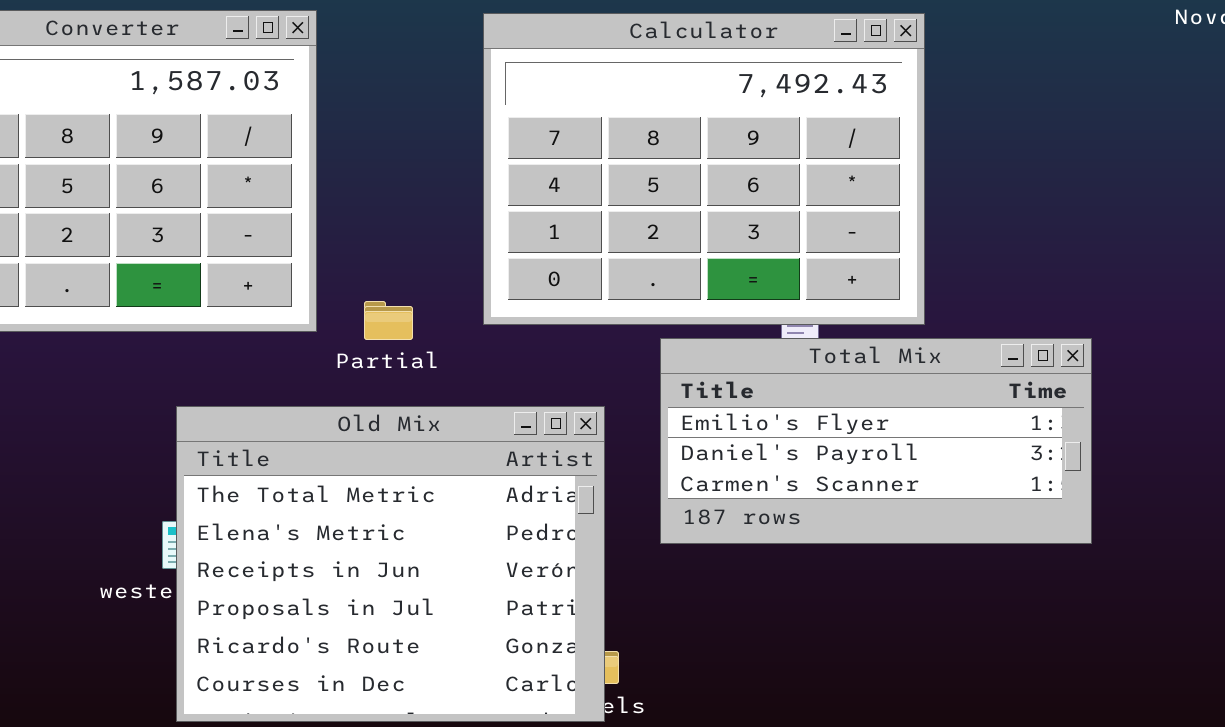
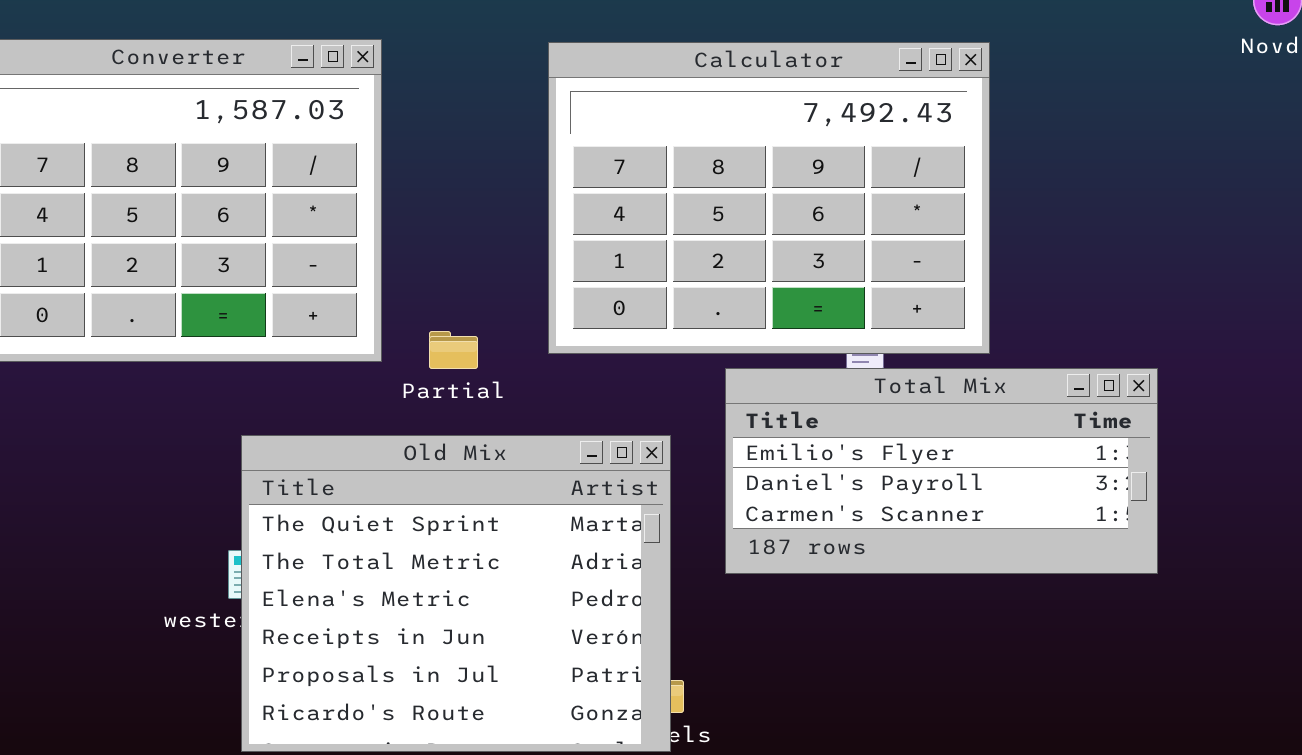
Old Mix: [176,406,605,722] -> [241,435,671,752], scrolled up 1 row

